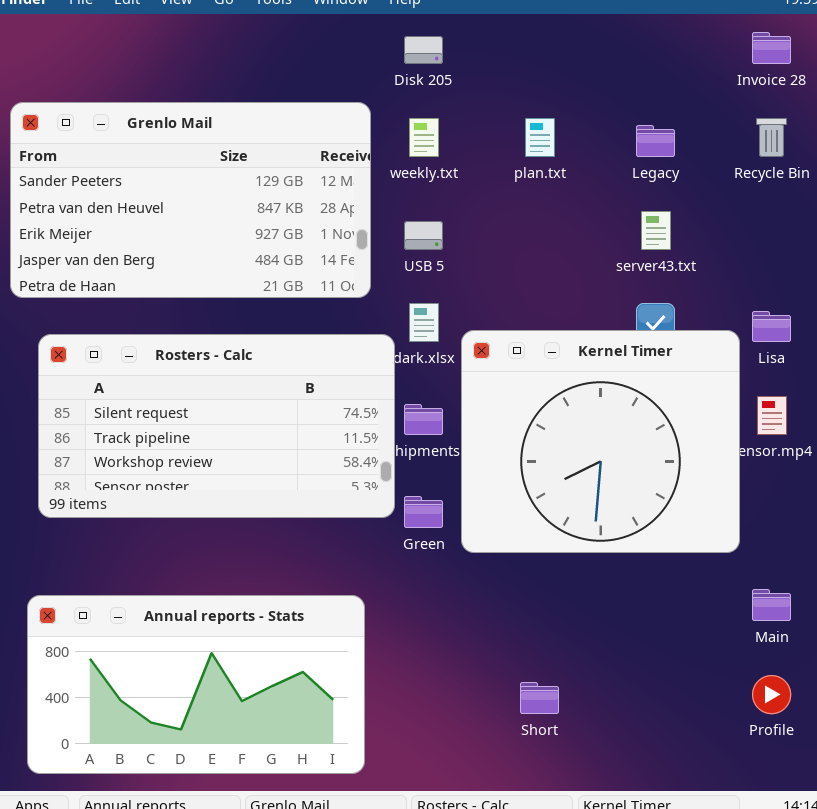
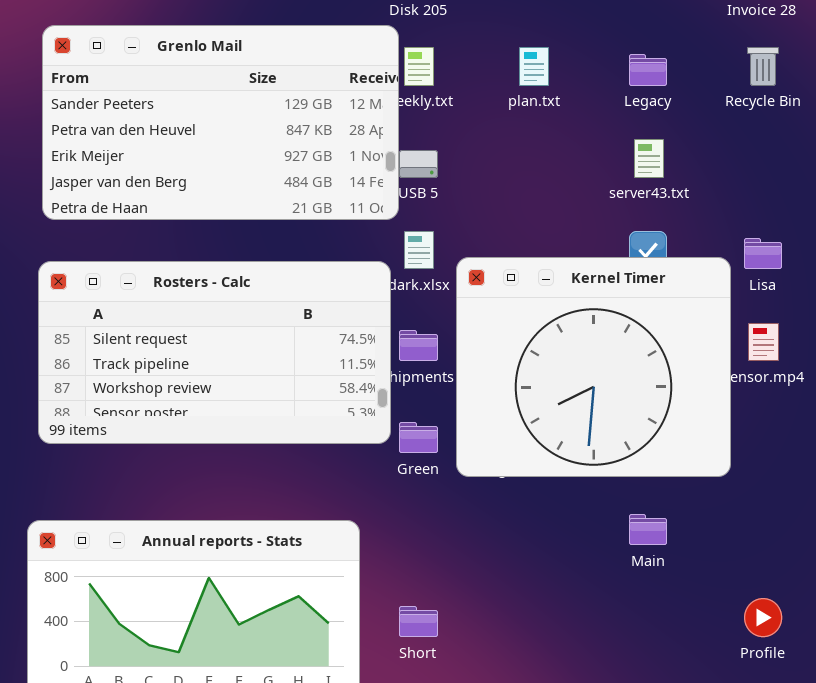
Grenlo Mail: [10,102,371,298] -> [42,25,399,220], moved
Main: [752,589,791,621] -> [629,514,667,545], moved
Short: [520,682,559,714] -> [399,606,438,637], moved

